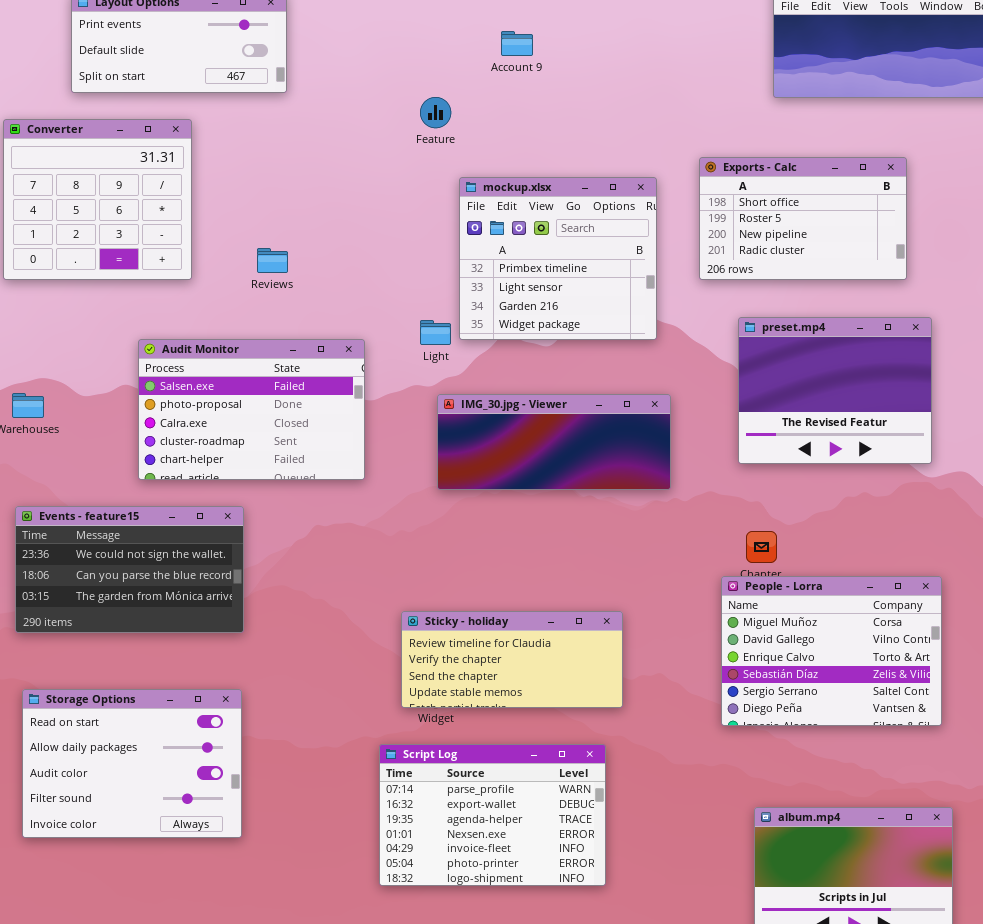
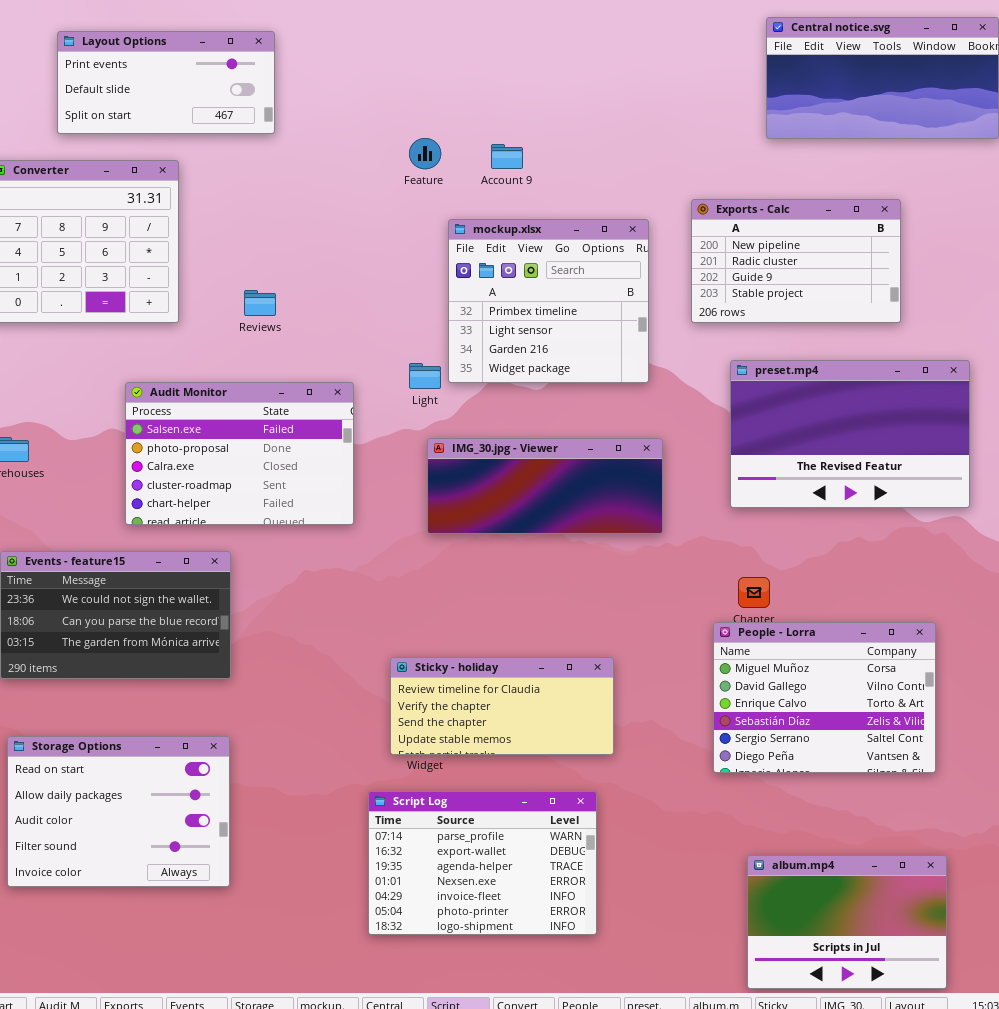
Account 9: [501,31,533,56] -> [491,144,523,169], moved
Exports - Calc: [699,157,907,280] -> [691,199,901,323], scrolled down 2 rows
preset.mp4: [738,317,932,464] -> [730,360,970,508], resized

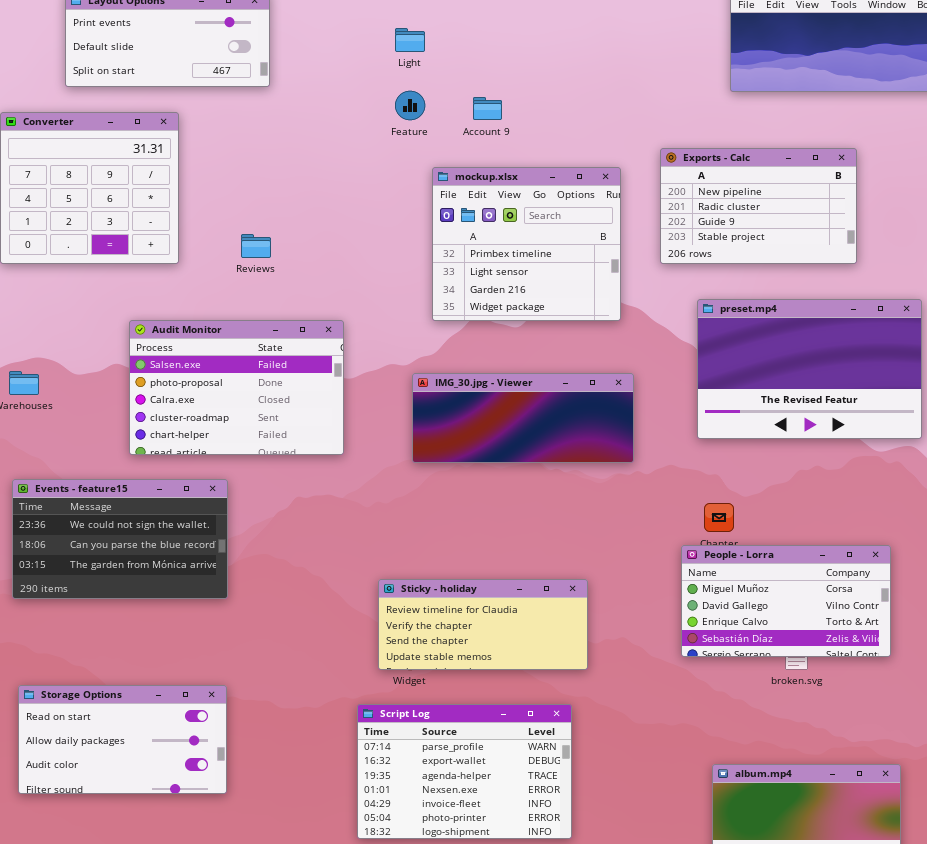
Light: [409,363,441,389] -> [395,28,425,52], moved
People - Lorra: [713,622,936,773] -> [681,545,891,657], resized
Storage Options: [7,736,230,887] -> [18,685,227,794], resized

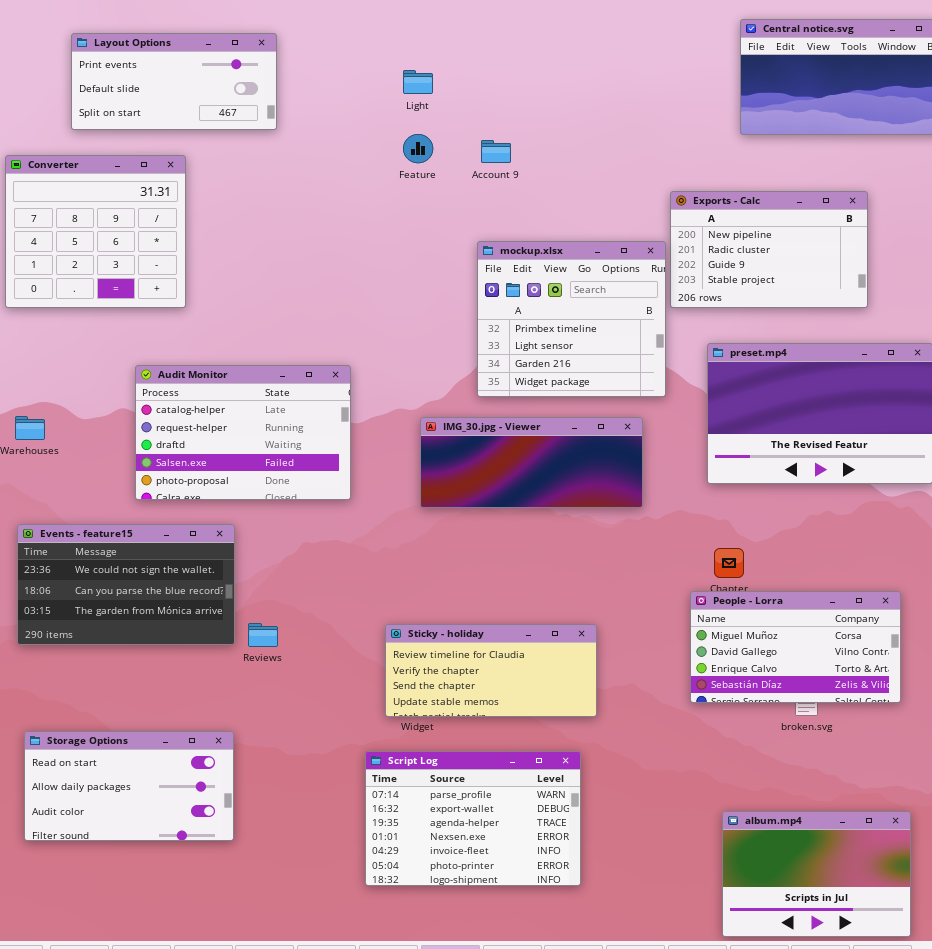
mockup.xlsx: [432,167,621,321] -> [477,241,666,397], moved
Reviews: [241,234,271,258] -> [248,623,278,647], moved
Audit Monitor: [129,320,344,455] -> [135,365,351,500], scrolled up 3 rows

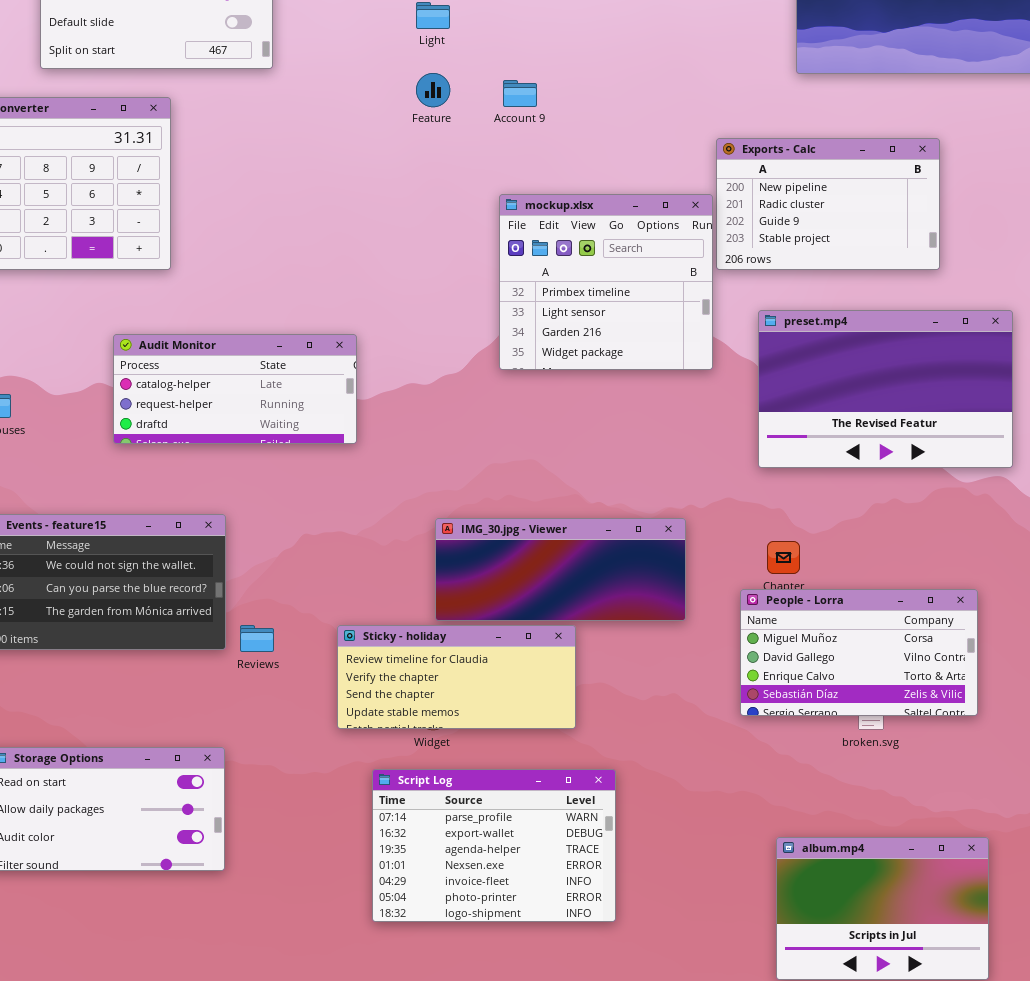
Audit Monitor: [135,365,351,500] -> [113,334,357,444], resized
IMG_30.jpg - Viewer: [420,417,643,508] -> [435,518,686,621], moved
Sticky - holiday: [385,624,597,717] -> [337,625,576,729], moved

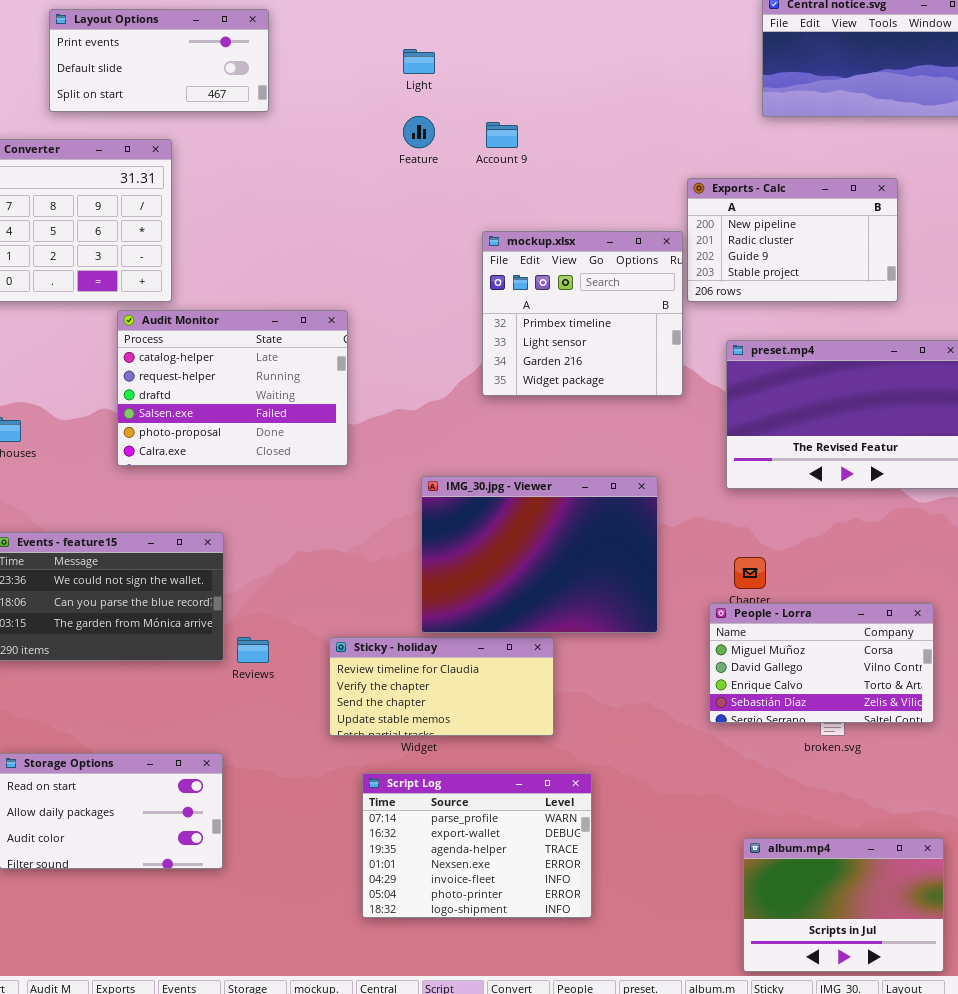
Audit Monitor: [113,334,357,444] -> [117,310,348,466], resized
IMG_30.jpg - Viewer: [435,518,686,621] -> [421,476,658,633], resized

